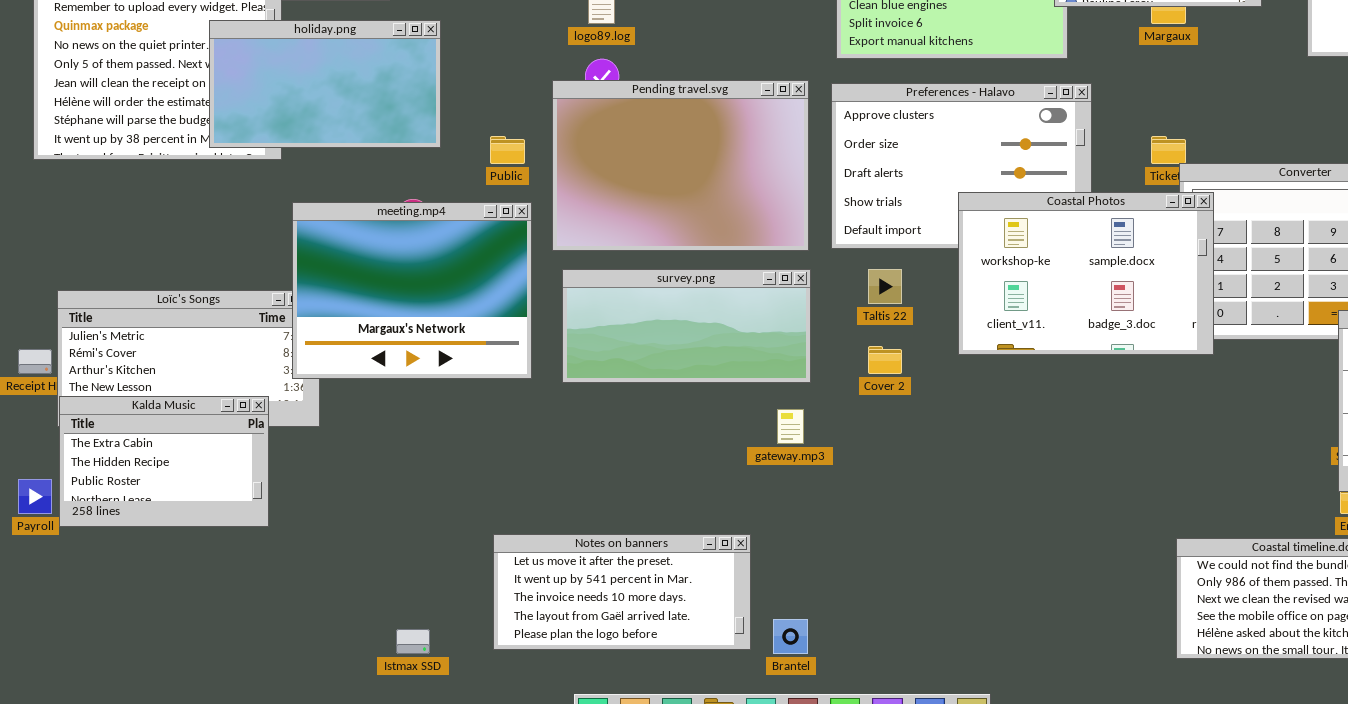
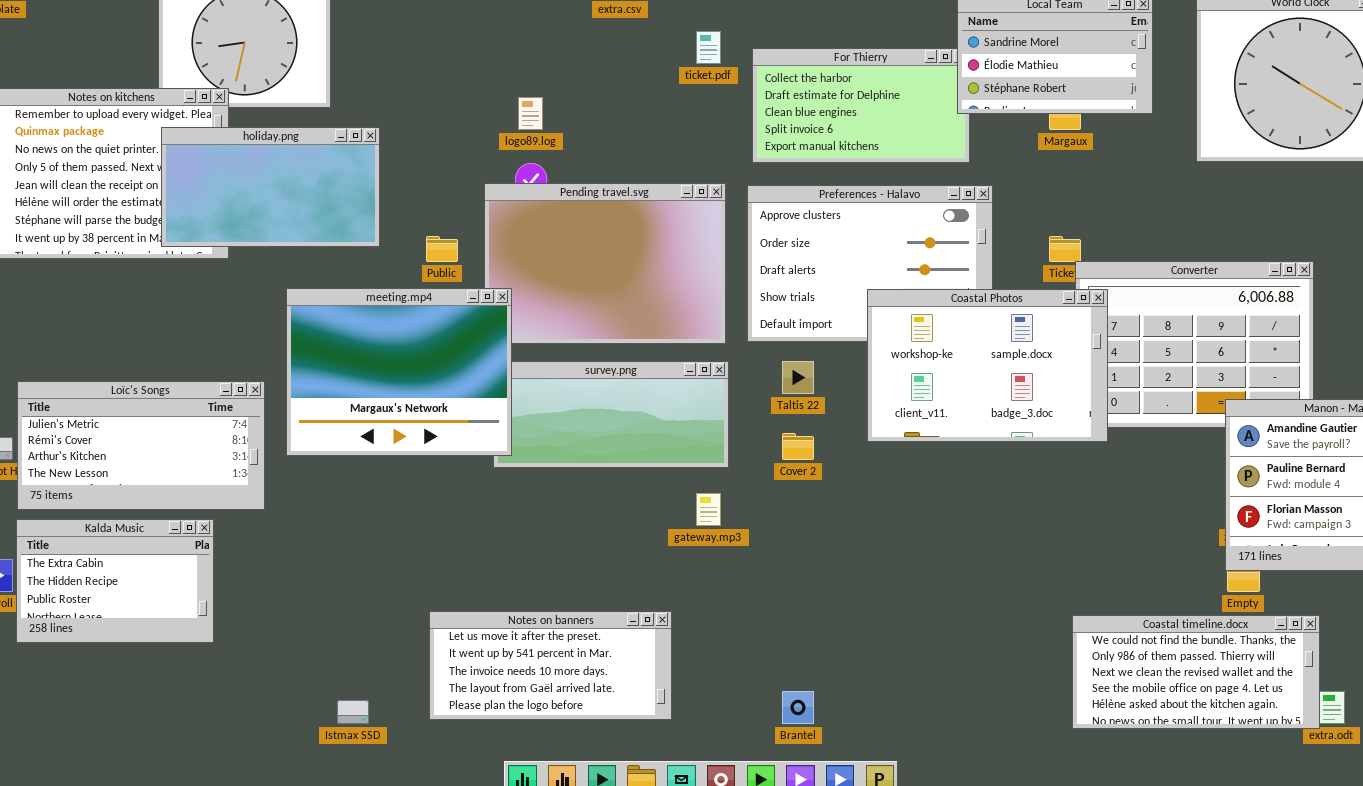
meeting.mp4: [292,202,532,379] -> [286,288,512,456], moved
Kalda Music: [59,396,269,527] -> [16,519,214,643], moved
Brantel: [773,619,808,654] -> [782,691,814,724], moved

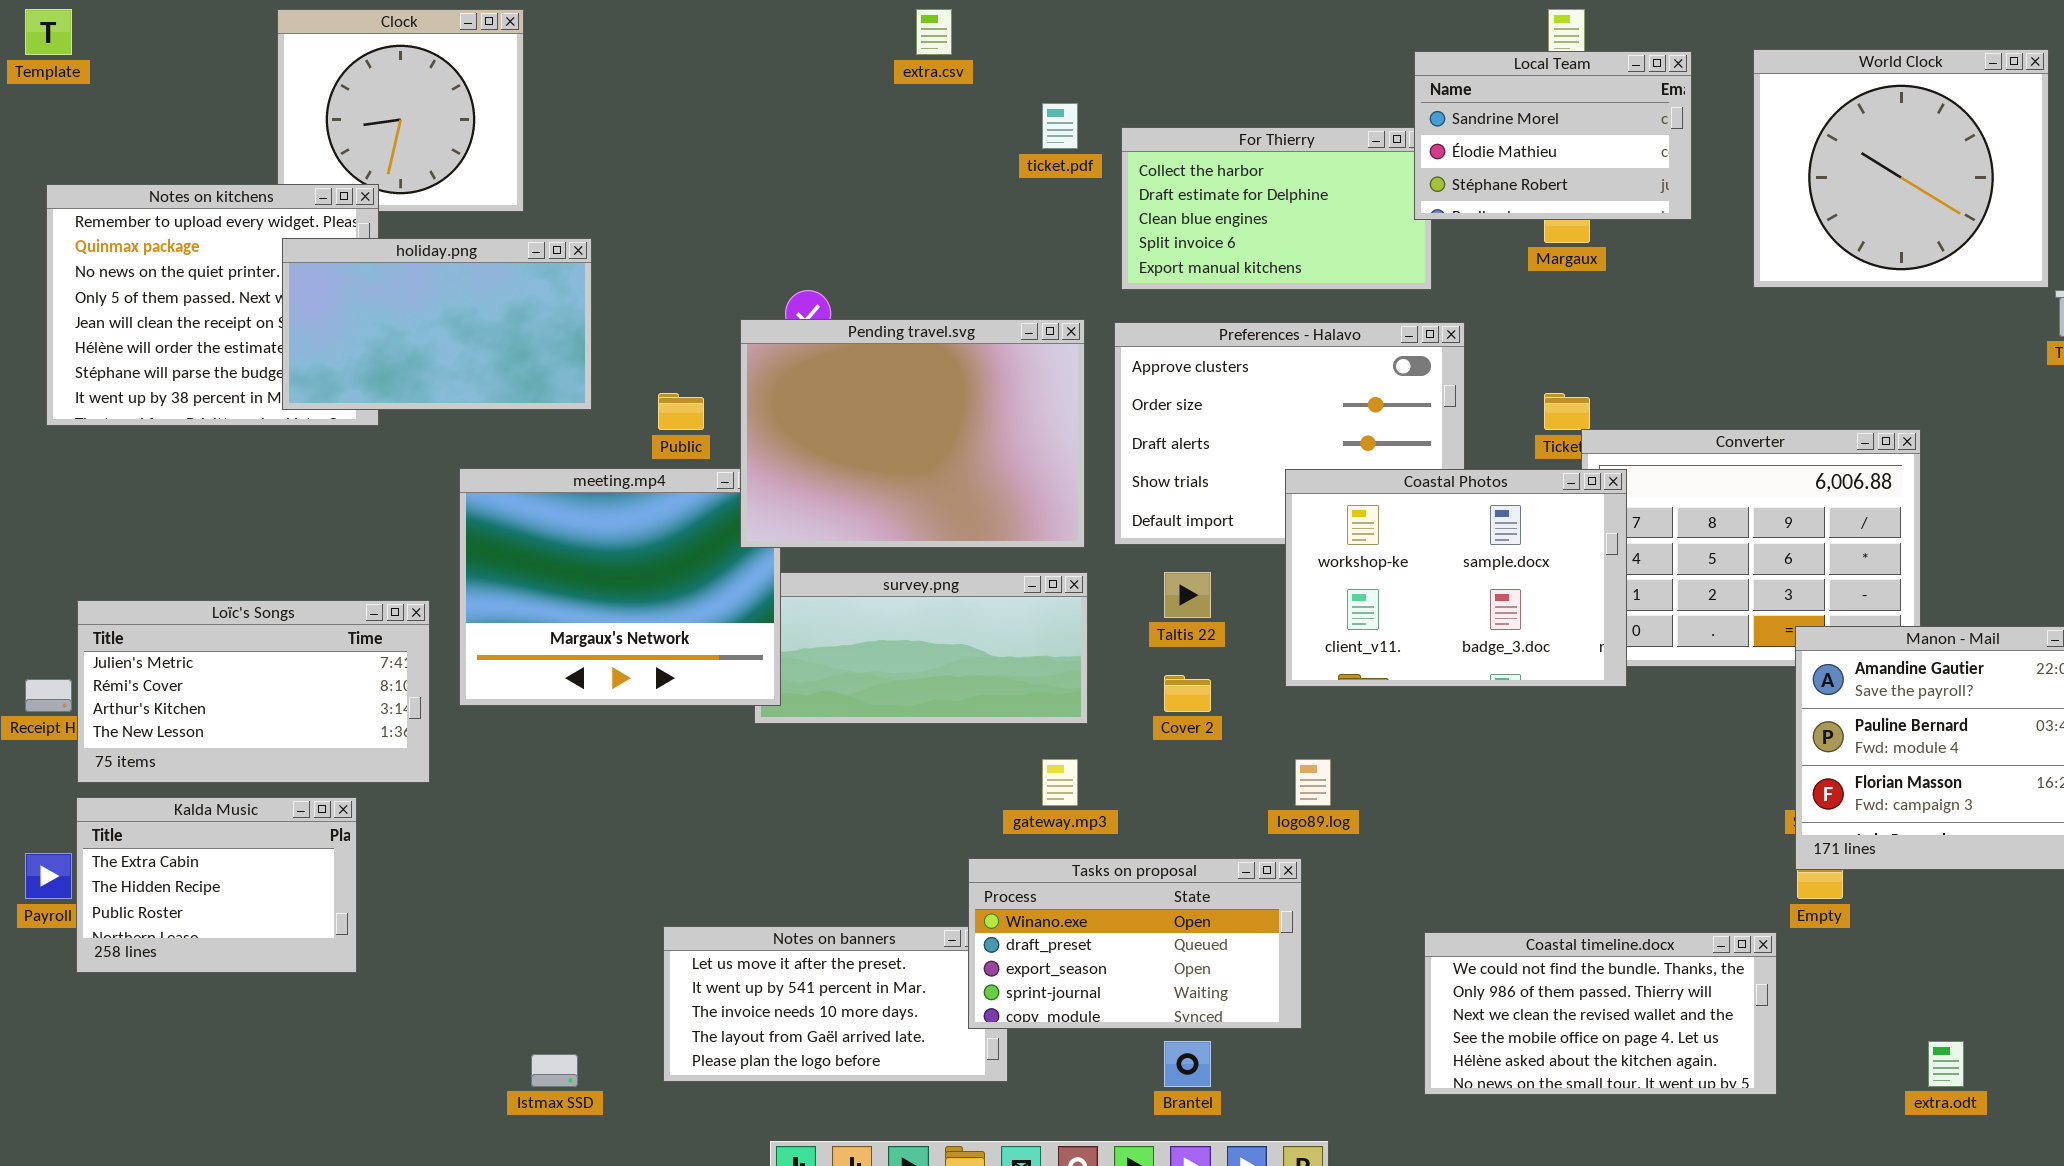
logo89.log: [518,97,543,130] -> [1295,759,1331,806], moved
Pending travel.svg: [484,183,726,344] -> [740,319,1085,548], raised
Tasks on proposal: none -> [968,858,1302,1029], opened
Coastal timeline.docx: [1072,615,1320,729] -> [1424,932,1777,1095], moved

